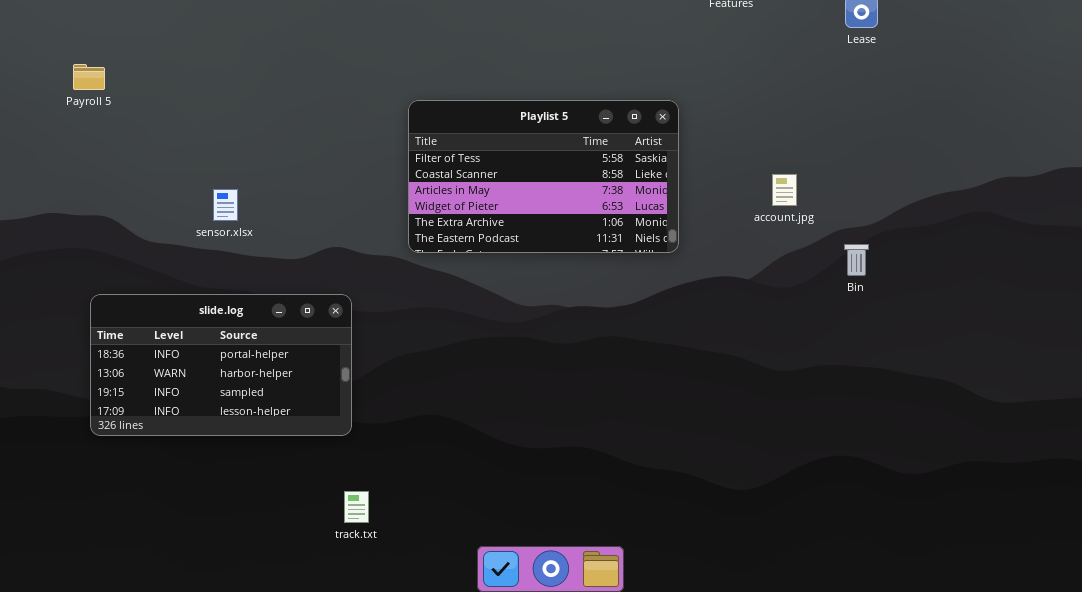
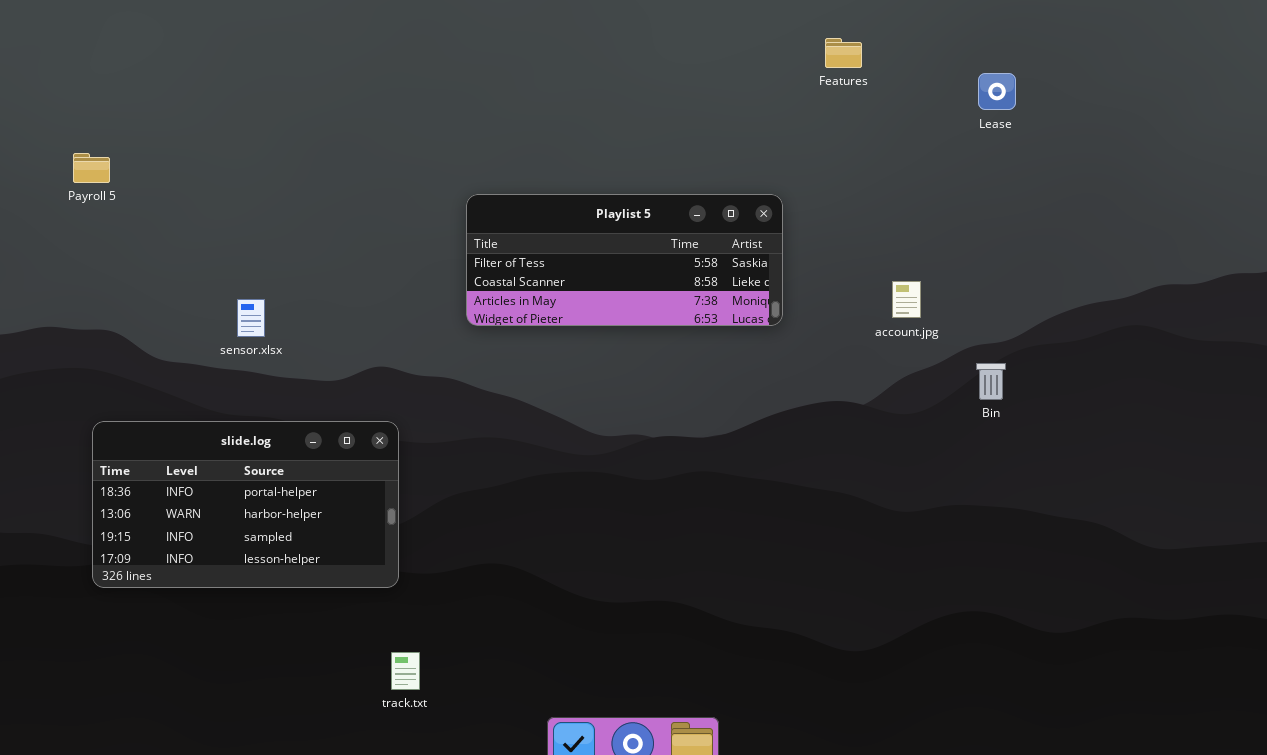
Playlist 5: [408,100,679,253] -> [466,194,783,326], resized

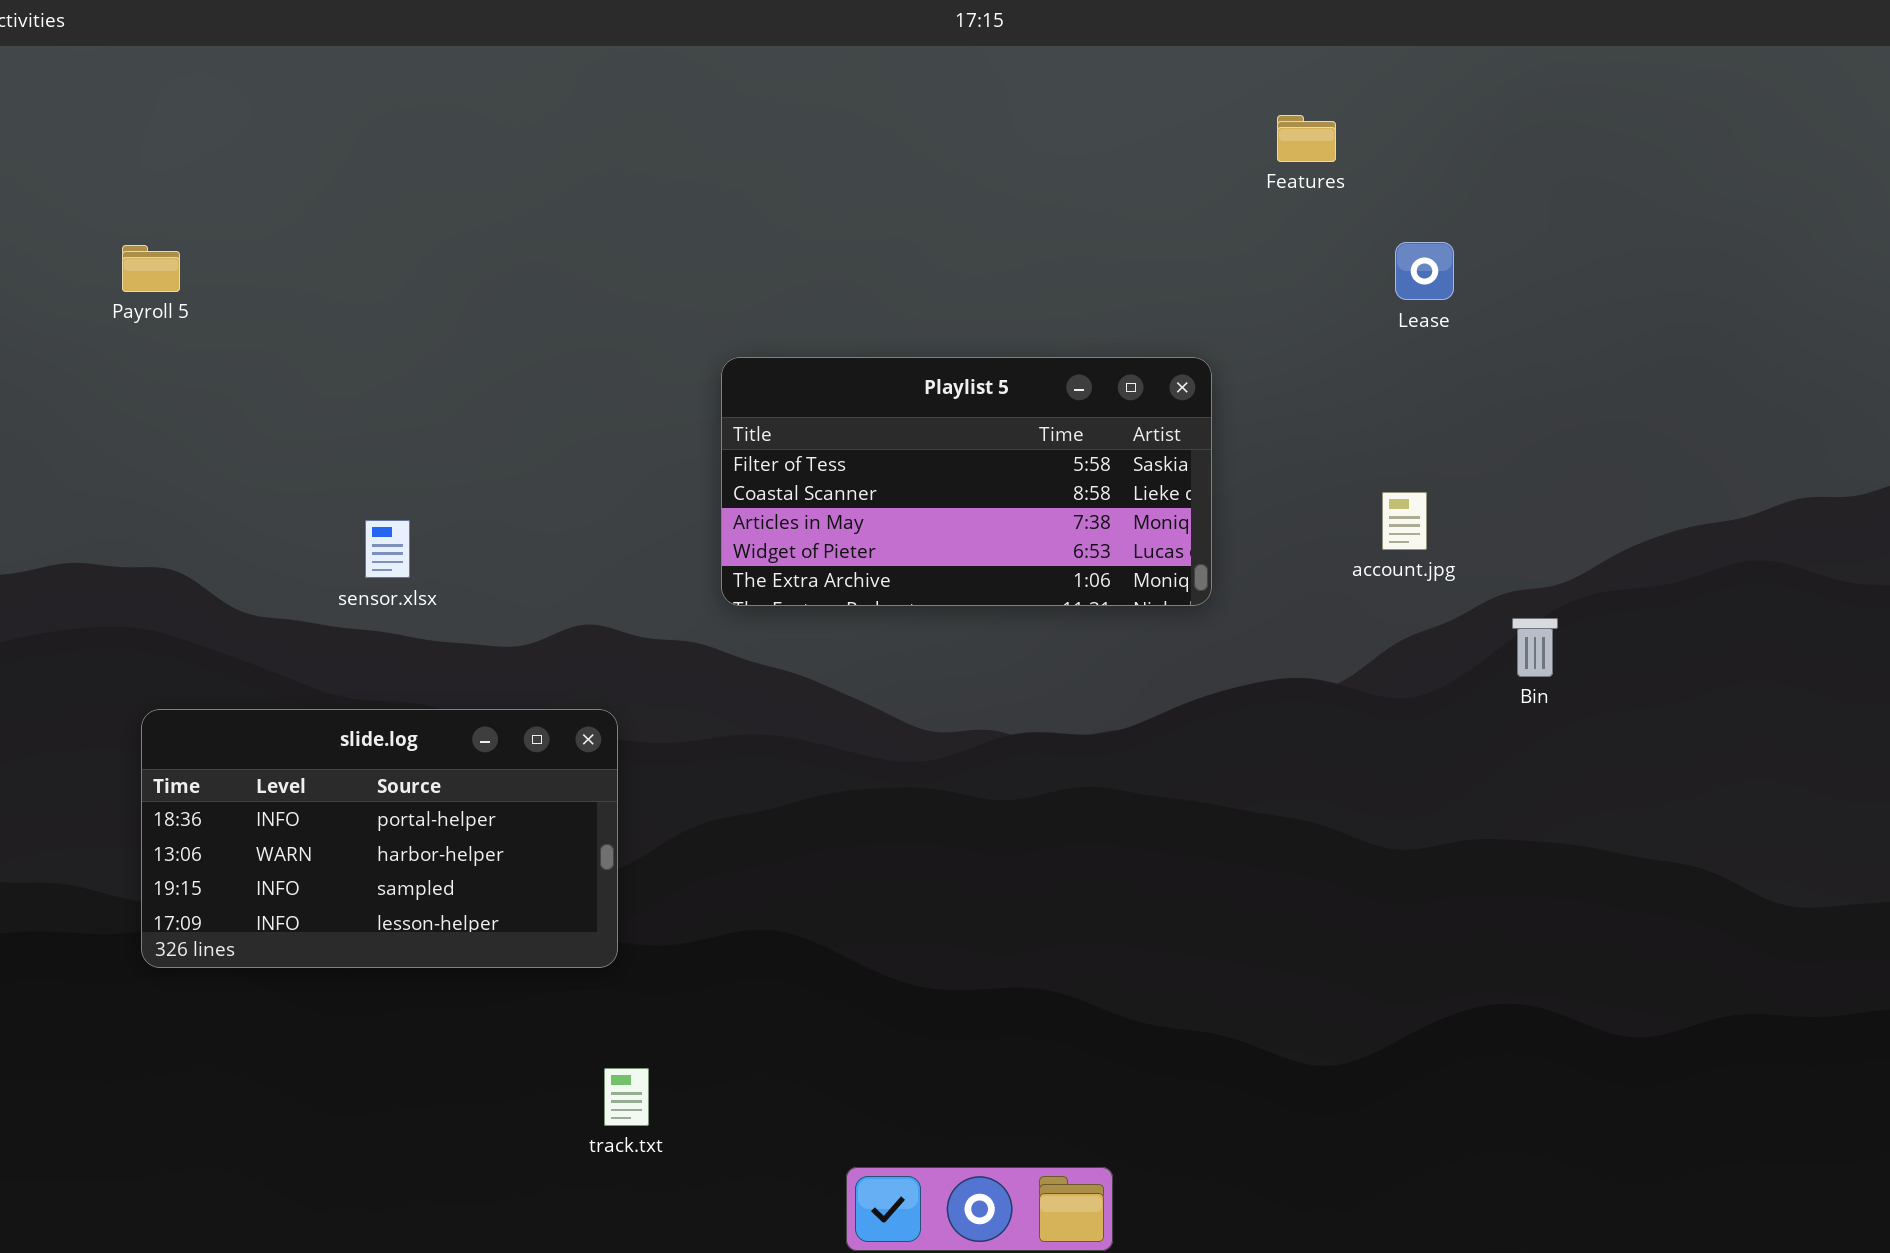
Lease: [978,73,1016,110] -> [1395,242,1454,300], moved
Payroll 5: [73,153,110,183] -> [122,245,180,292], moved
Playlist 5: [466,194,783,326] -> [721,357,1212,606], resized

